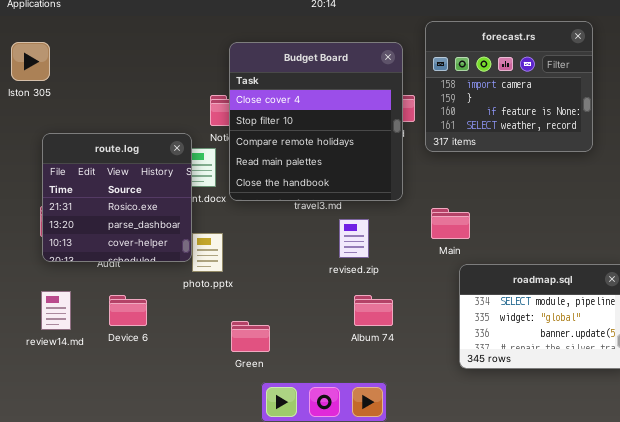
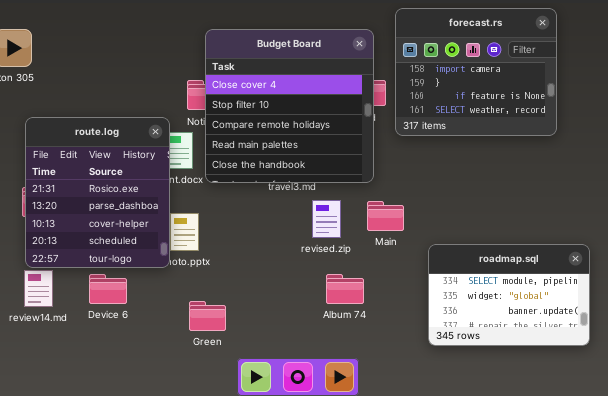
route.log: [42,133,192,262] -> [25,117,170,268], resized
Main: [431,208,470,239] -> [367,201,404,231], moved
Green: [231,321,270,352] -> [189,301,226,331], moved

